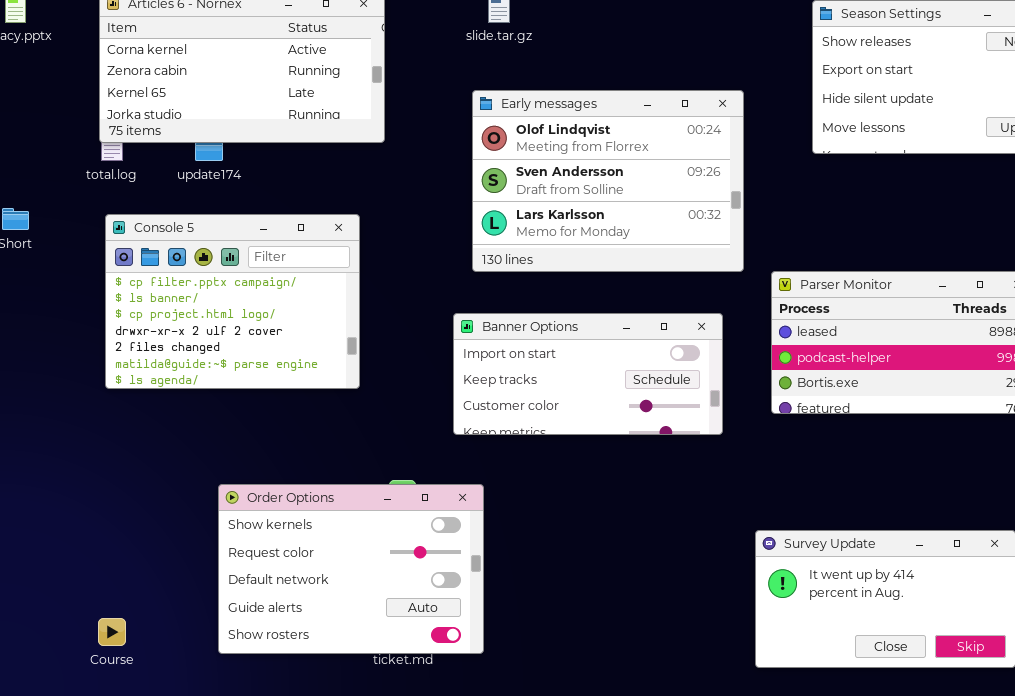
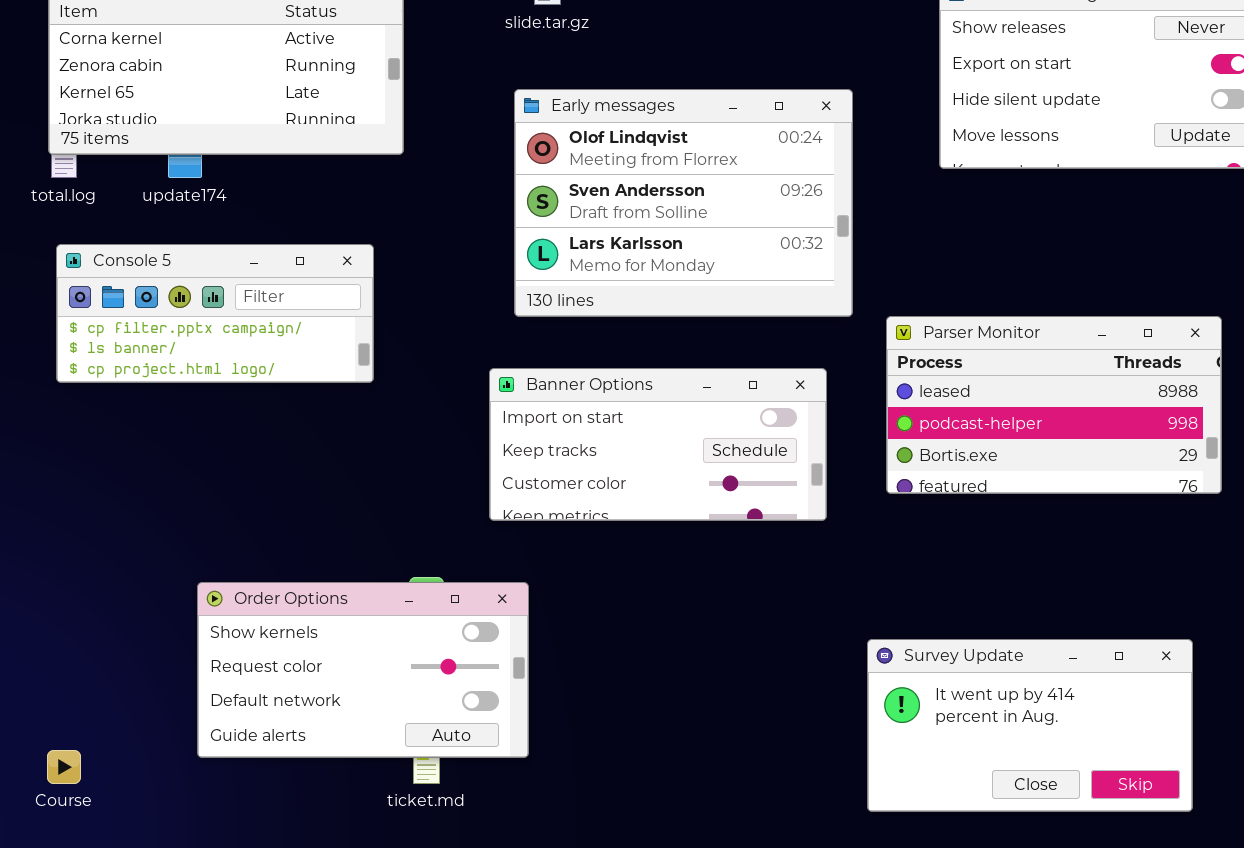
Console 5: [105,214,360,389] -> [56,244,374,383], resized
Order Options: [218,484,484,654] -> [197,582,529,758], resized

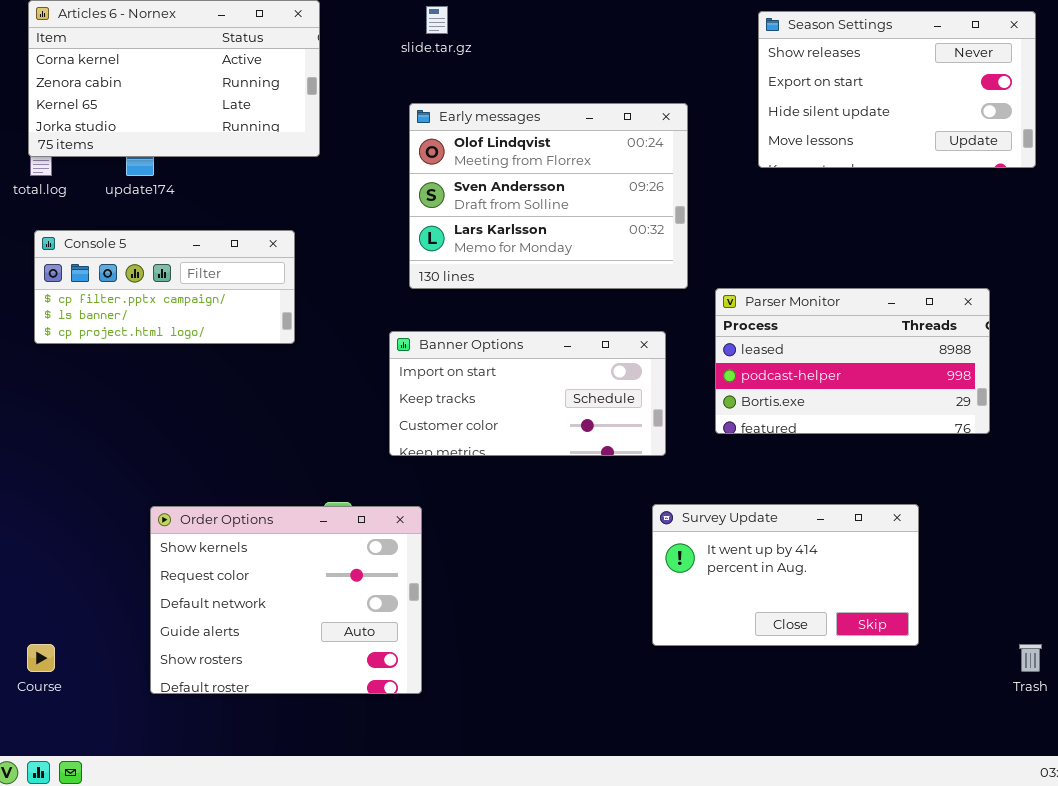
Order Options: [197,582,529,758] -> [150,506,422,694], resized
Survey Update: [867,639,1193,812] -> [652,504,919,646], moved

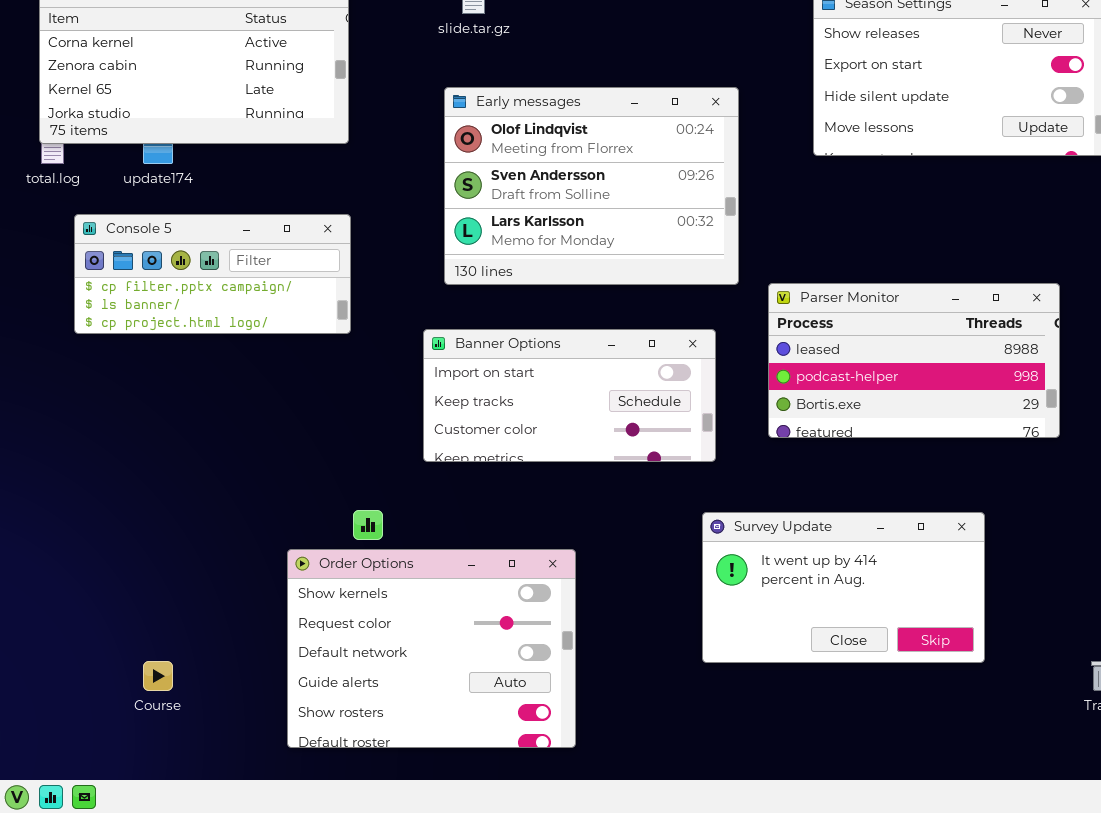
Console 5: [34,230,295,344] -> [74,214,351,334], moved
Order Options: [150,506,422,694] -> [287,549,576,748], moved
Course: [27,644,55,672] -> [143,661,173,691], moved

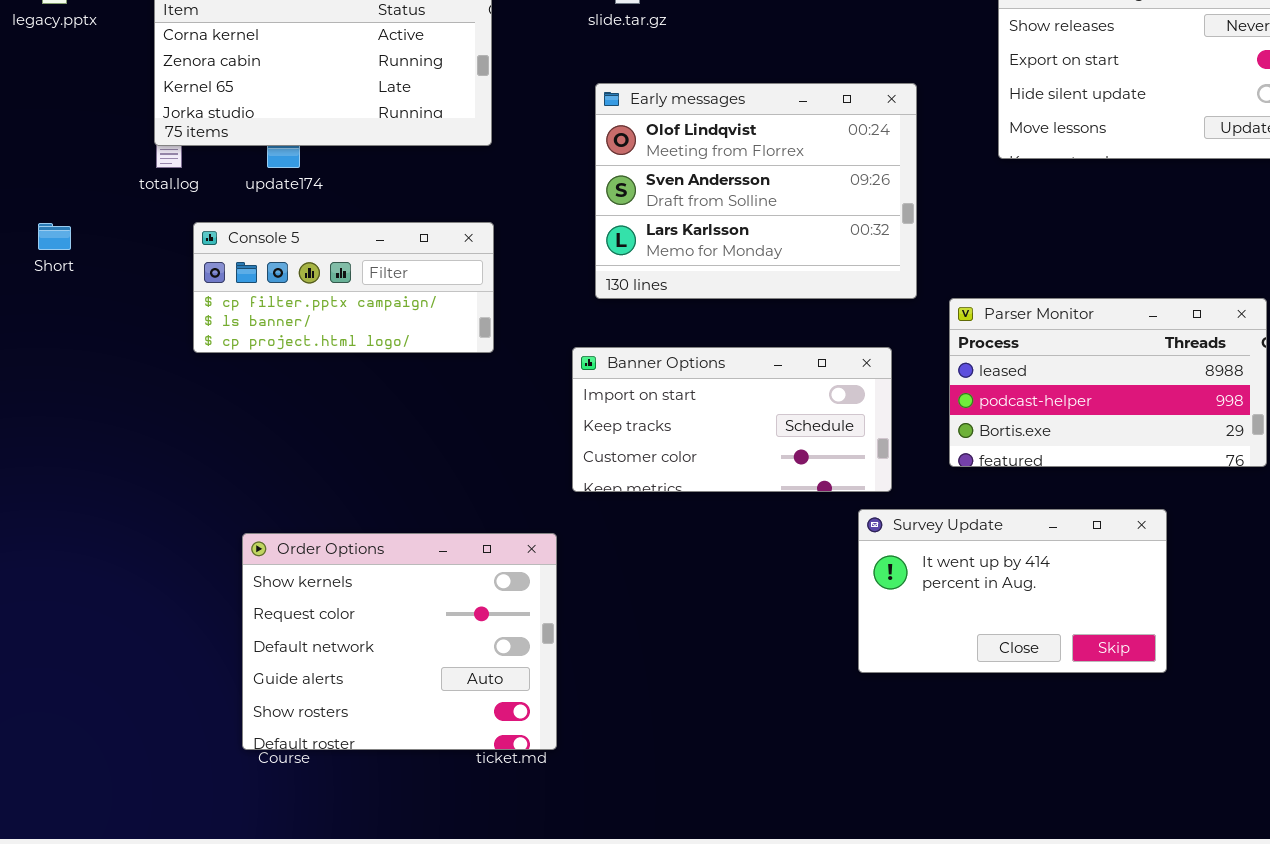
Survey Update: [702,512,985,663] -> [858,509,1167,673], moved
Order Options: [287,549,576,748] -> [242,533,557,750], moved

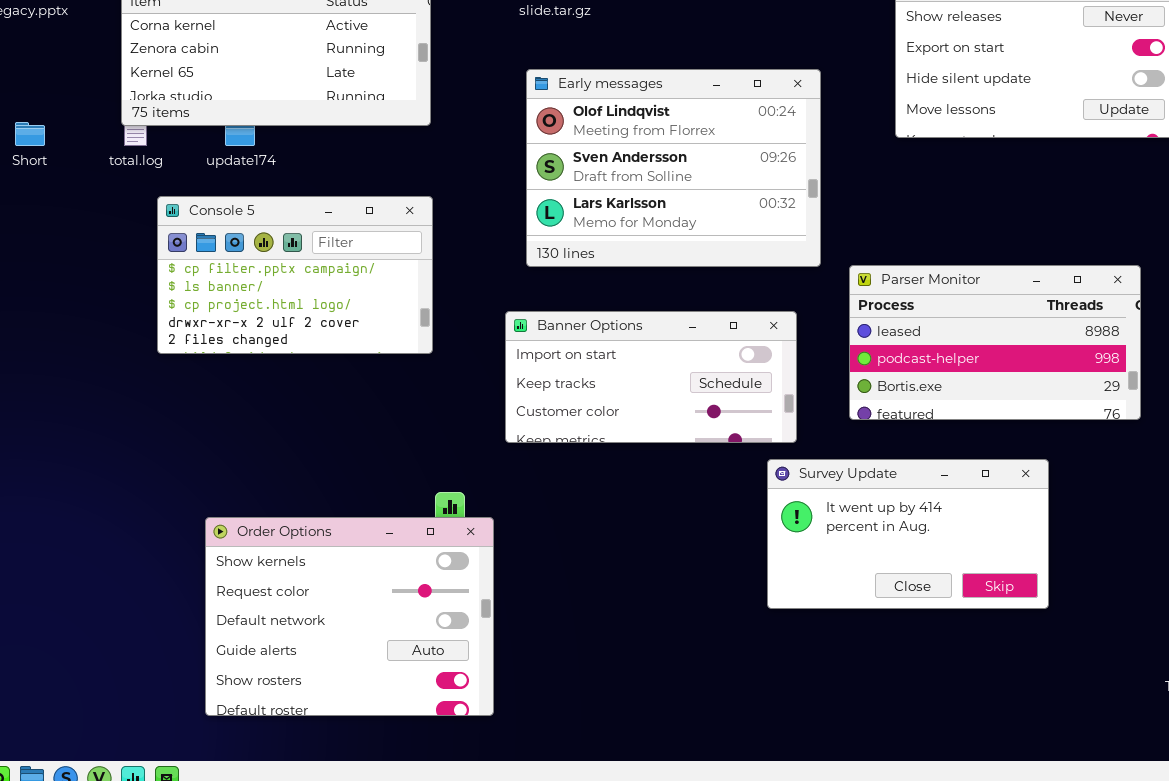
Console 5: [193,222,494,353] -> [157,196,433,354], resized
Short: [38,223,71,250] -> [15,122,45,146], moved
Order Options: [242,533,557,750] -> [205,517,494,716], moved

